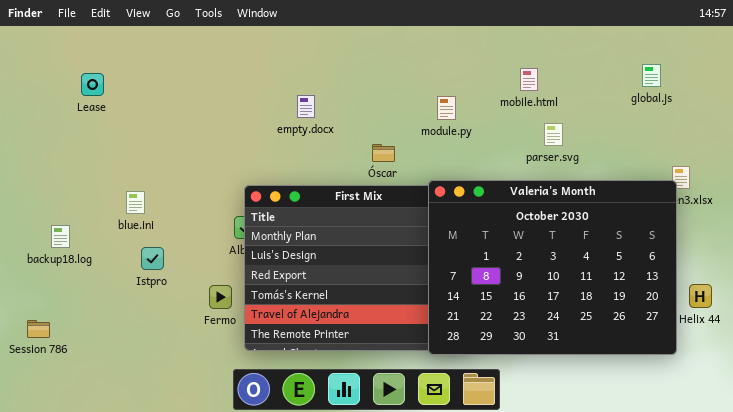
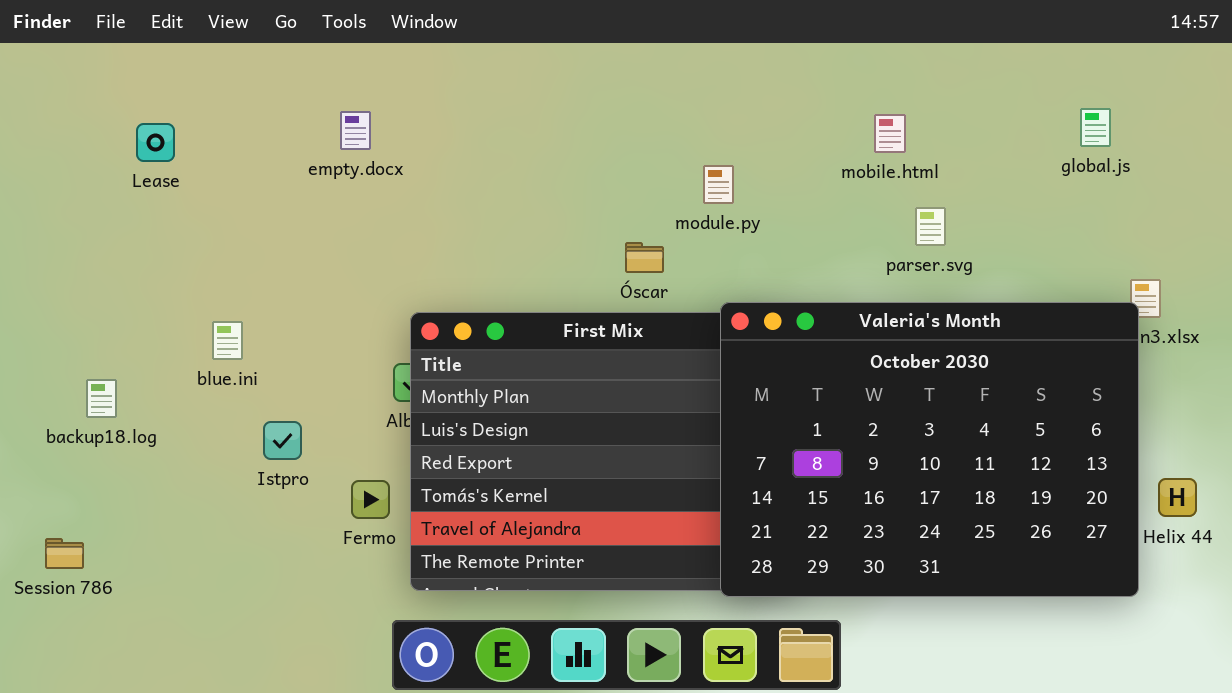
empty.docx: [297,95,315,118] -> [340,111,371,150], moved
module.py: [437,96,456,120] -> [703,165,734,204], moved
Istpro: [141,247,164,270] -> [263,421,302,460], moved

